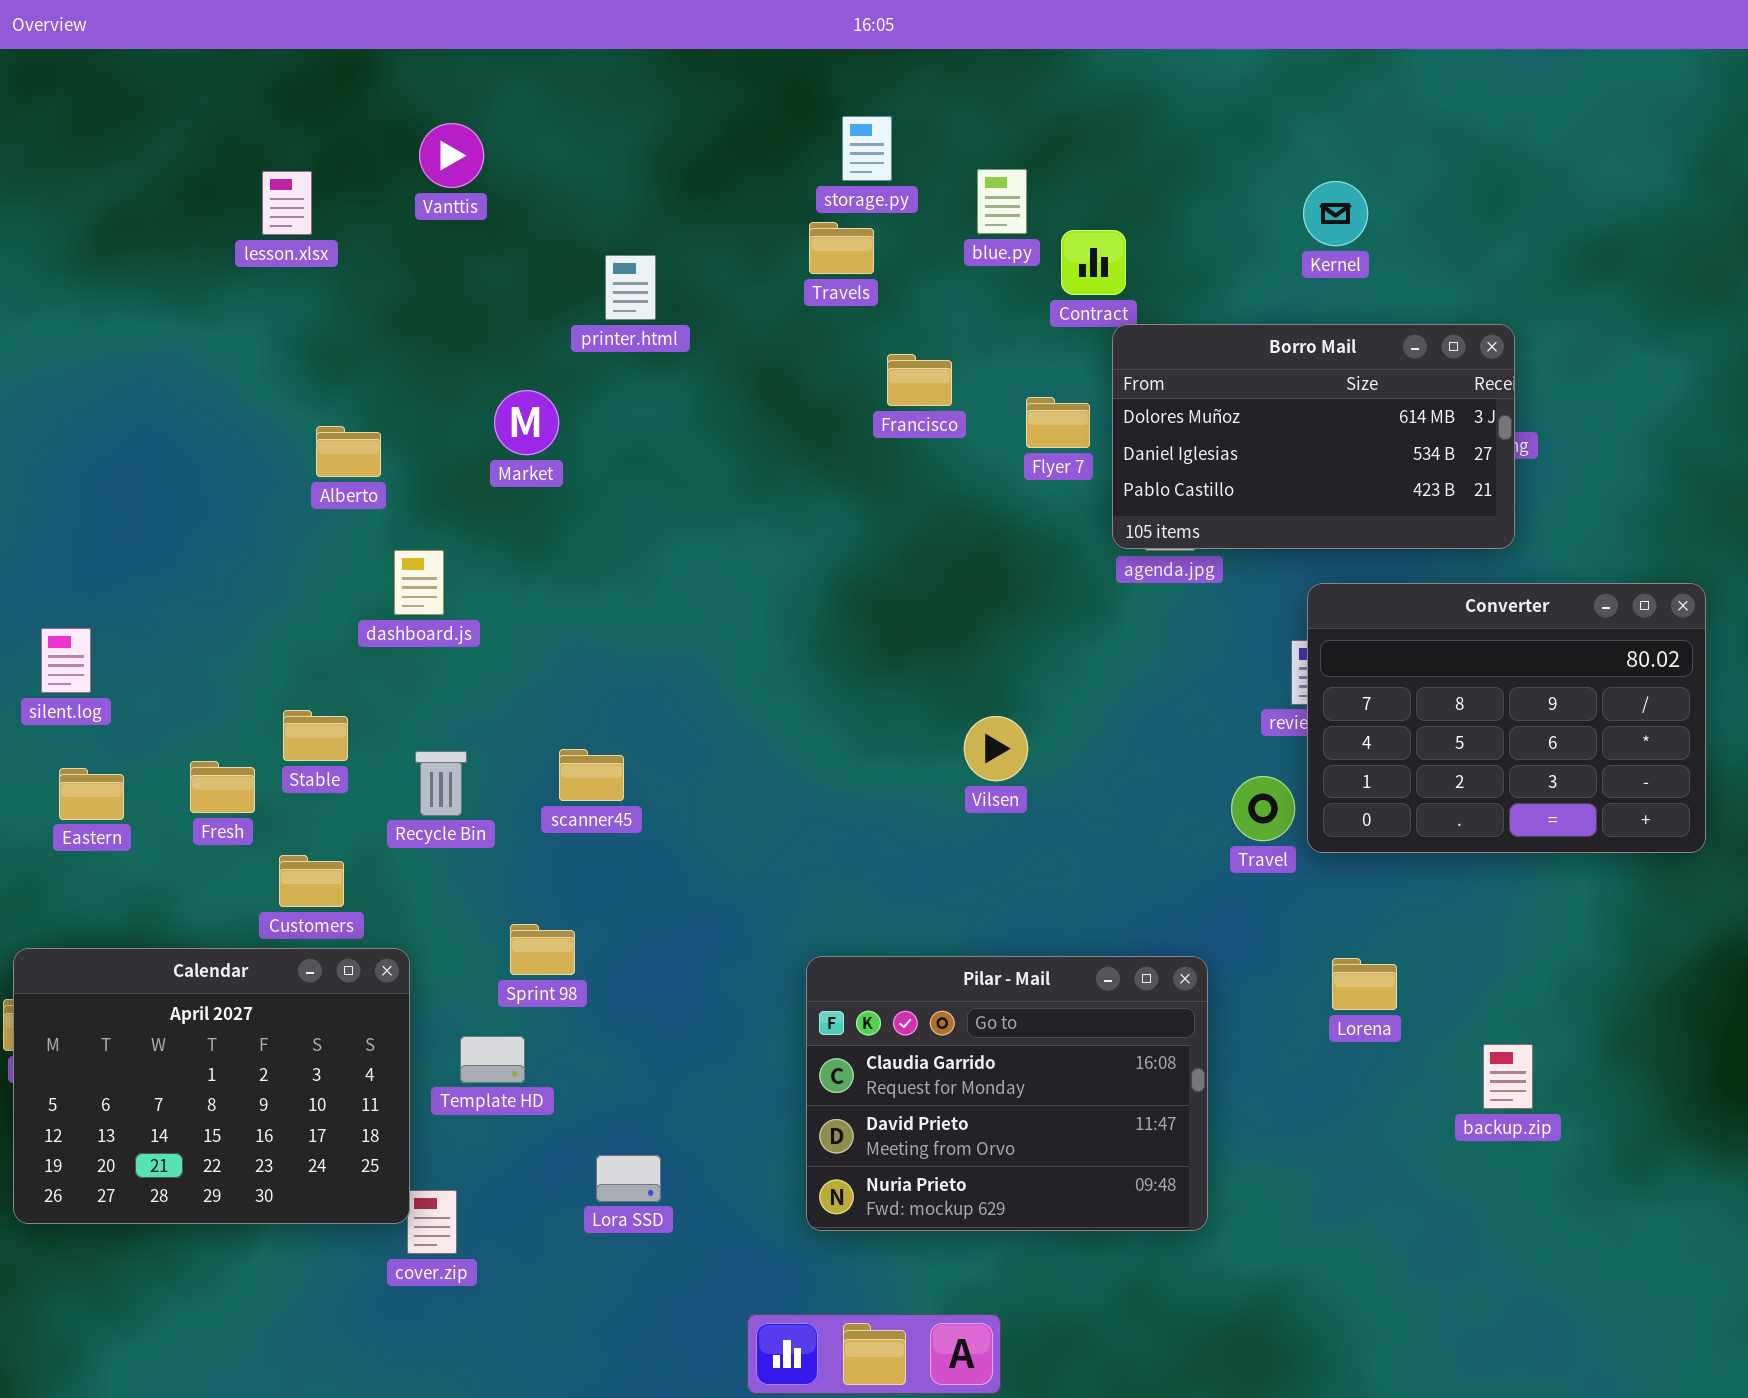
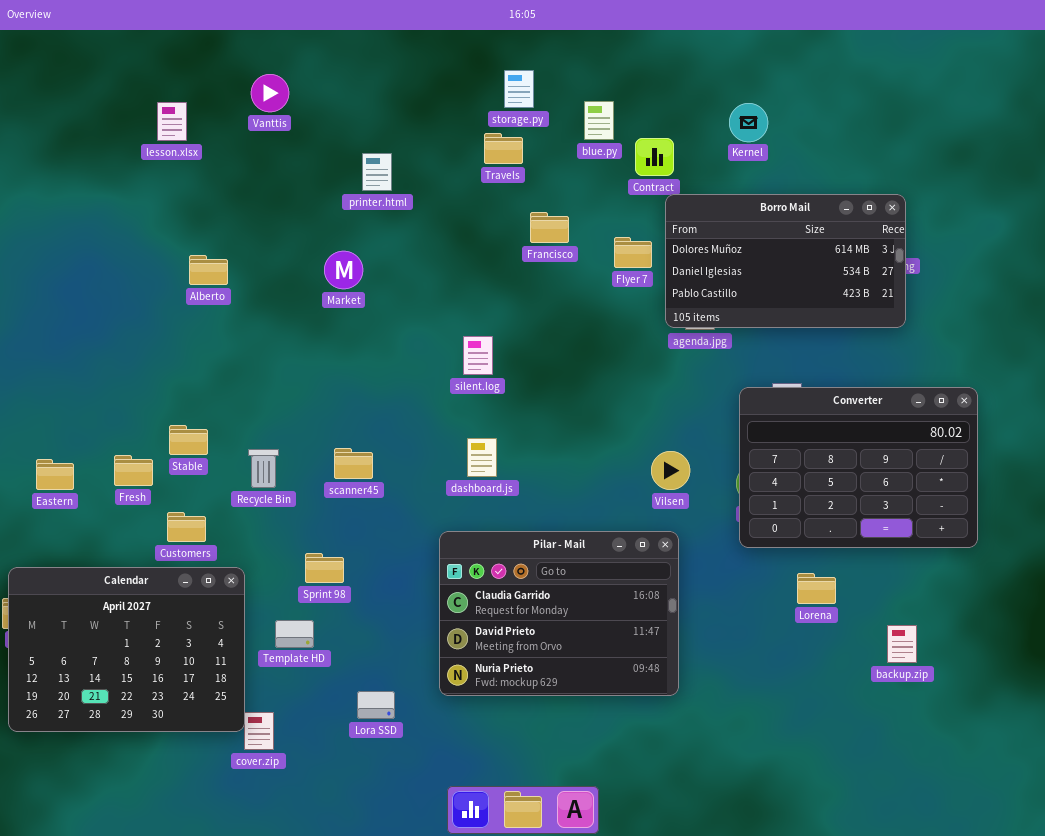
Kernel: [1303,181,1368,246] -> [729,103,768,142], moved
Market: [494,390,559,455] -> [324,251,363,289], moved
dashboard.js: [394,550,444,615] -> [467,438,497,477], moved
Converter: [1307,583,1706,853] -> [739,387,978,548], moved
silent.log: [41,628,91,693] -> [463,336,493,375], moved
Vilsen: [964,716,1028,781] -> [651,451,690,490], moved
Pilar - Mail: [806,956,1208,1231] -> [439,531,679,696], moved

